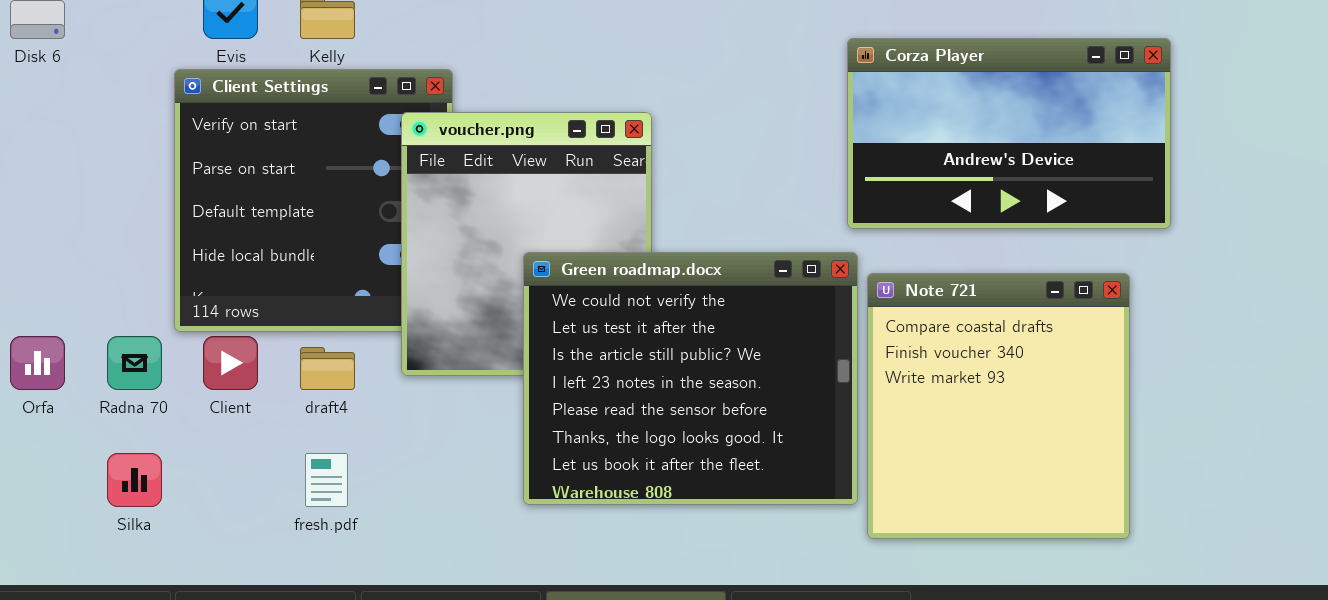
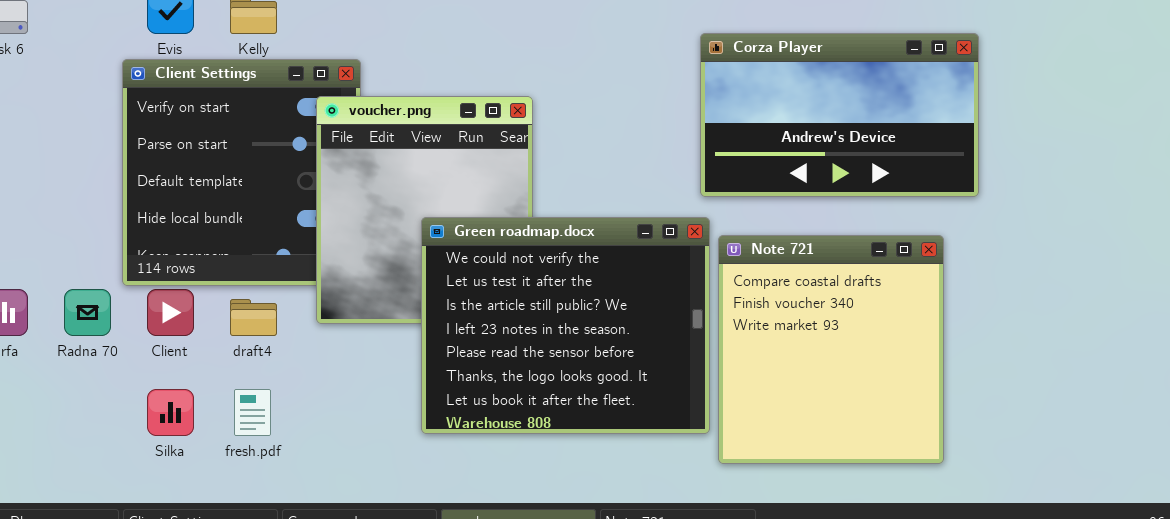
Silka: [107,453,162,507] -> [147,389,194,436], moved

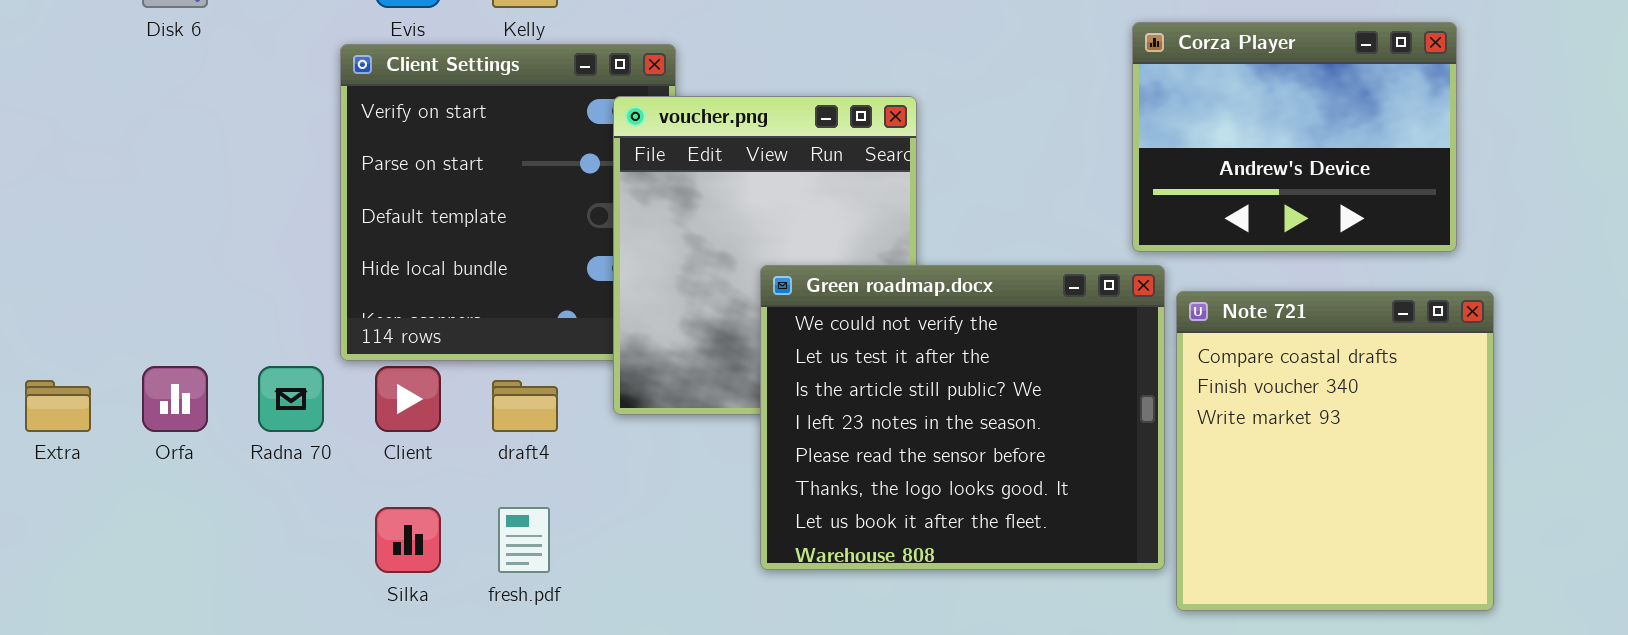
Corza Player: [700,33,979,197] -> [1132,22,1457,252], moved, resized

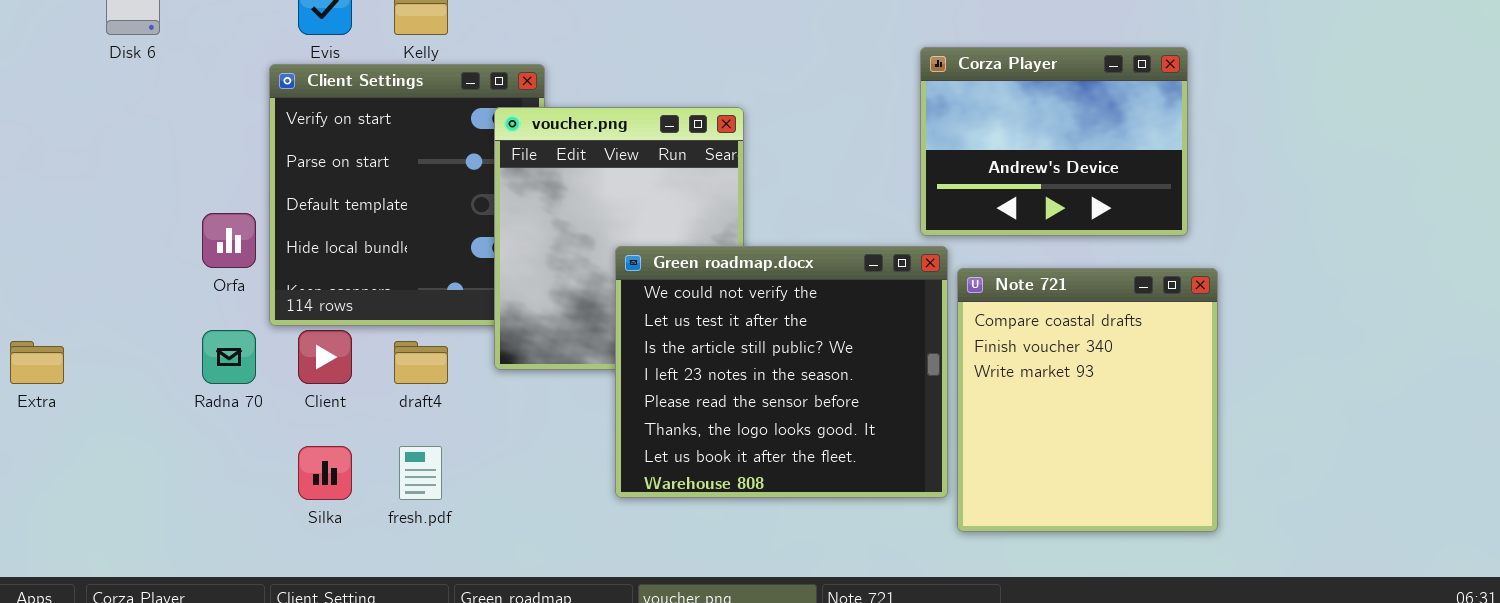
Orfa: [142,366,208,432] -> [202,213,256,268], moved

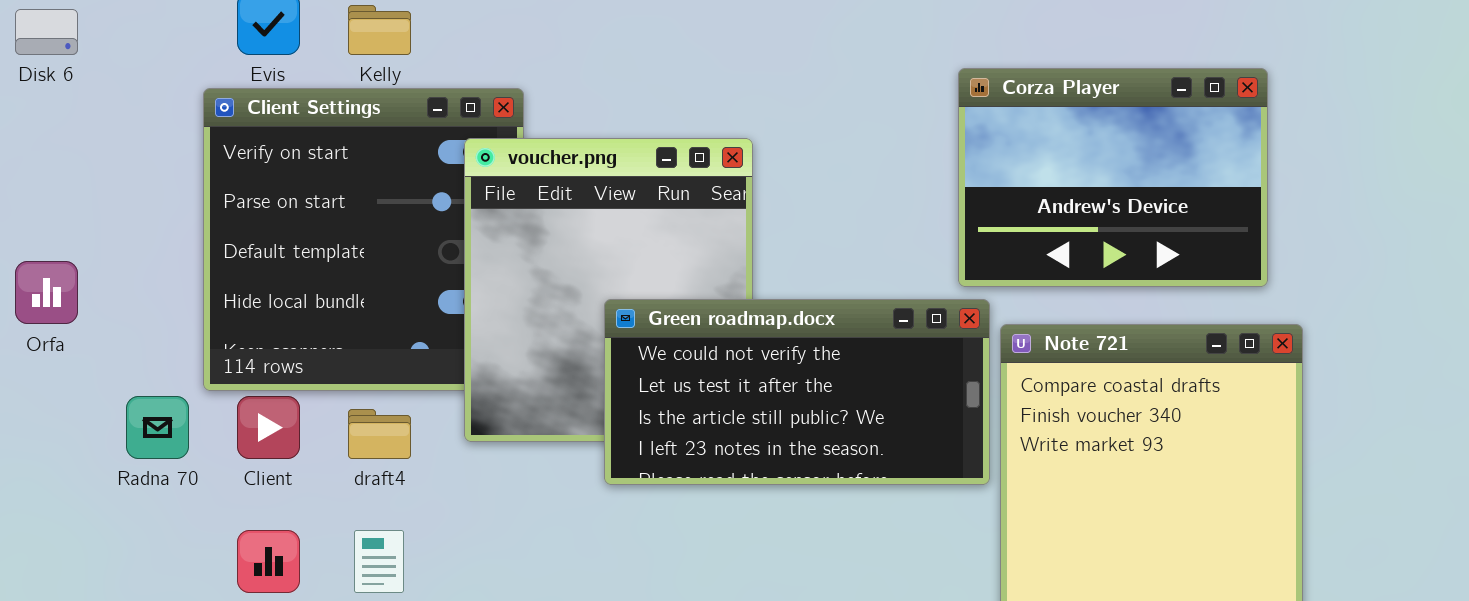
Orfa: [202,213,256,268] -> [15,261,78,324], moved
Green roadmap.docx: [615,246,948,498] -> [604,299,990,485], resized

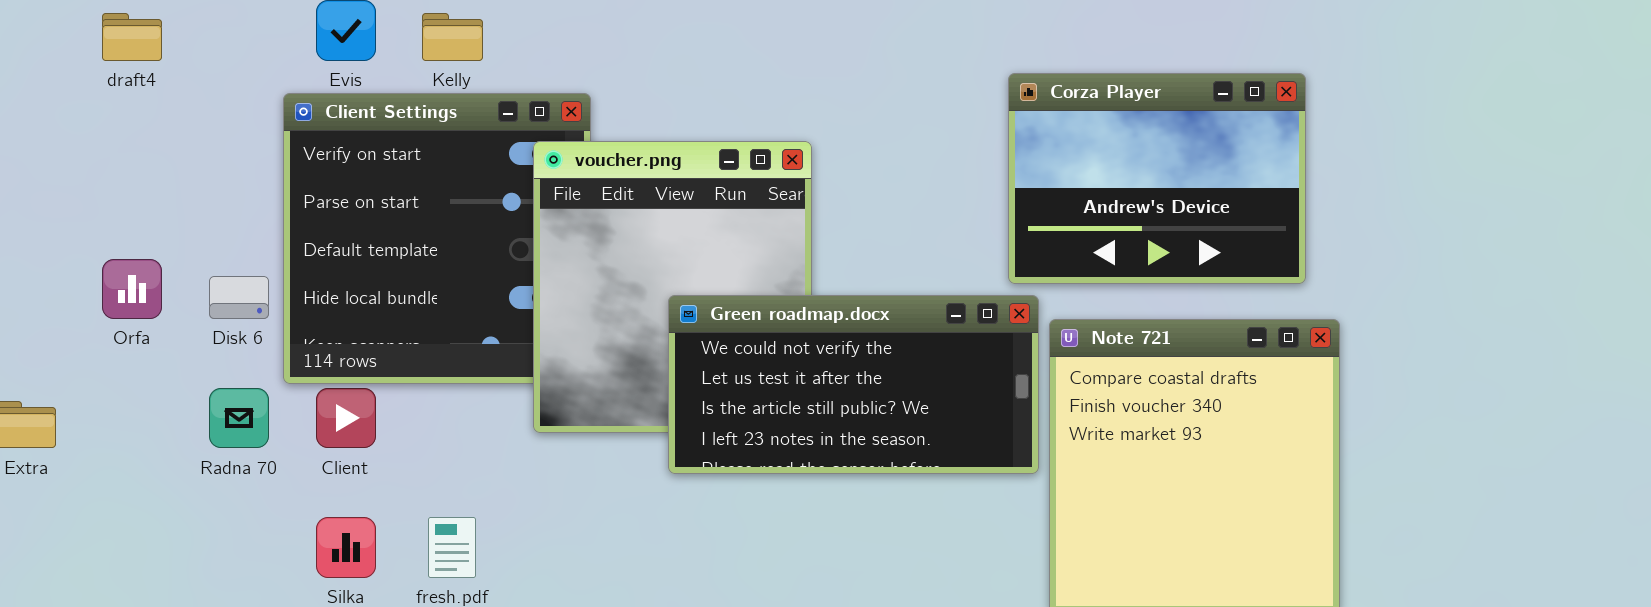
Disk 6: [15,9,78,55] -> [209,276,269,319], moved
draft4: [348,409,411,459] -> [102,13,162,61], moved

